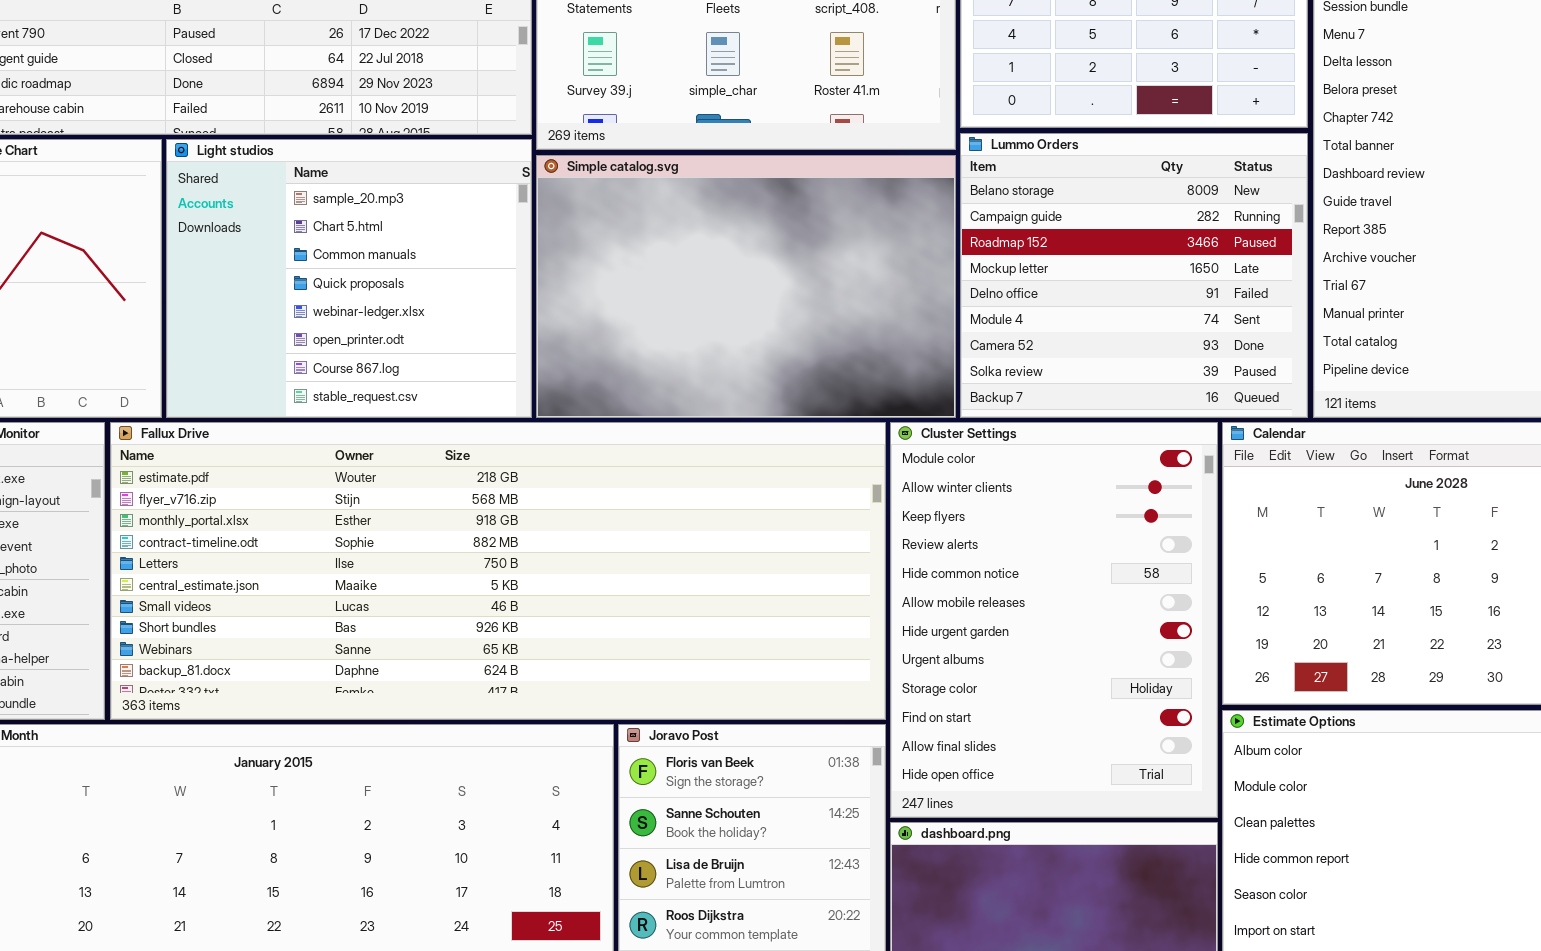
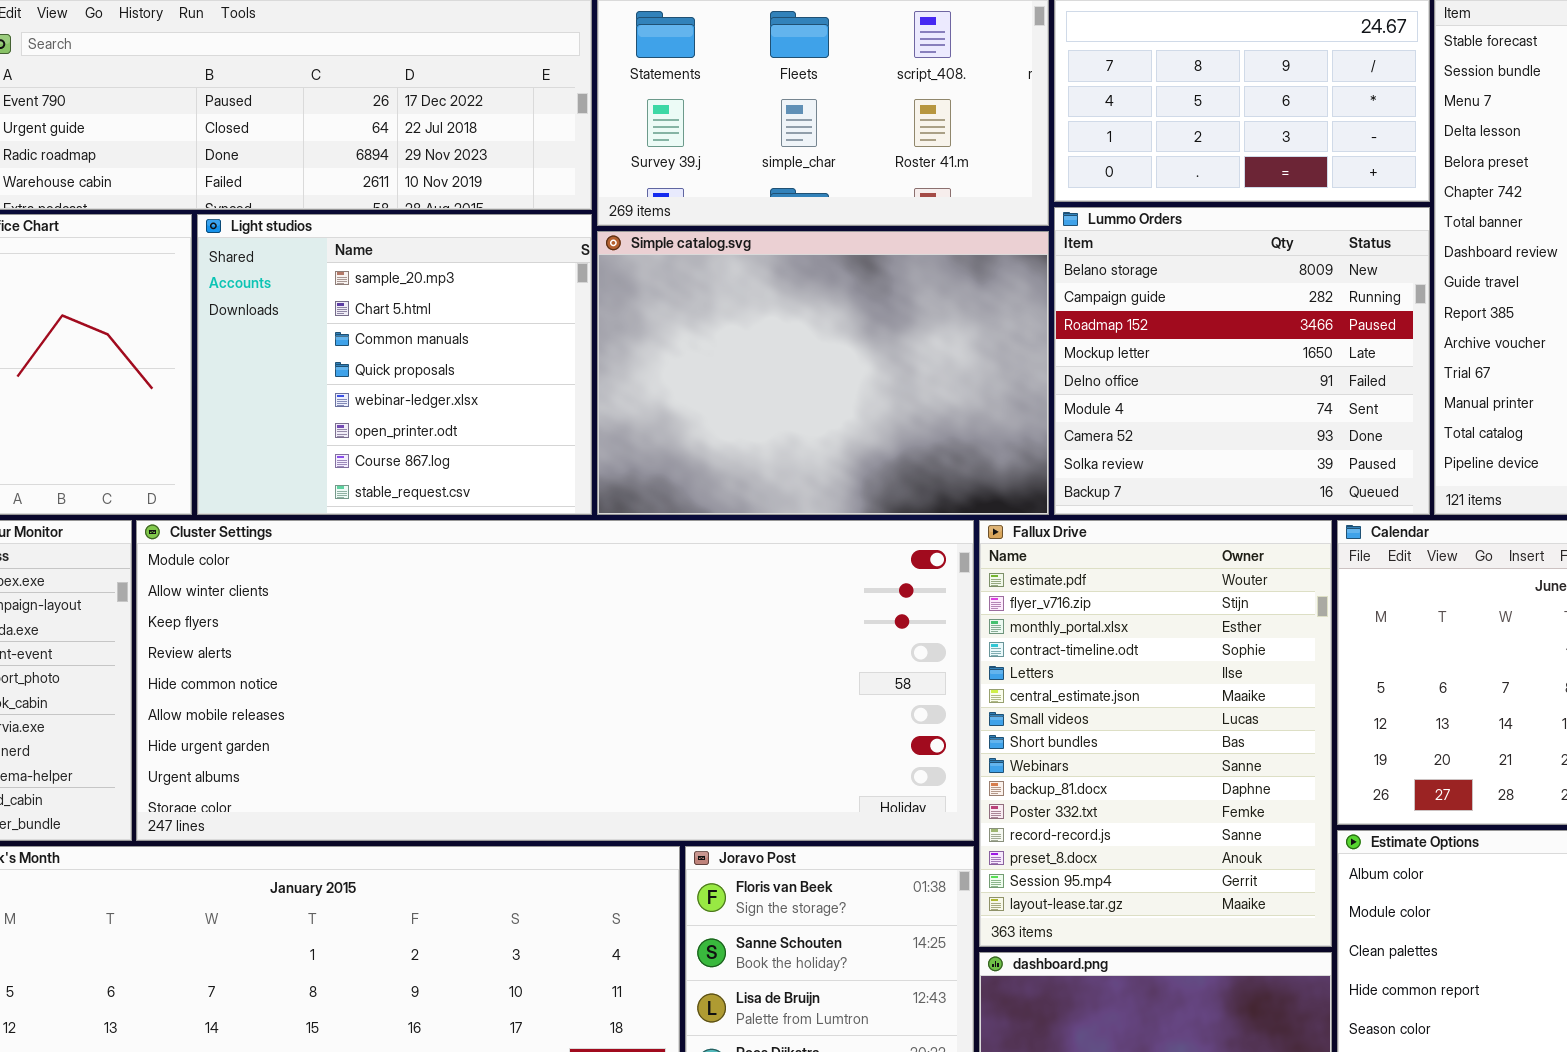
Fallux Drive: [110,422,886,720] -> [979,520,1332,947], moved, resized
Cluster Settings: [890,422,1218,818] -> [136,520,974,841], moved, resized

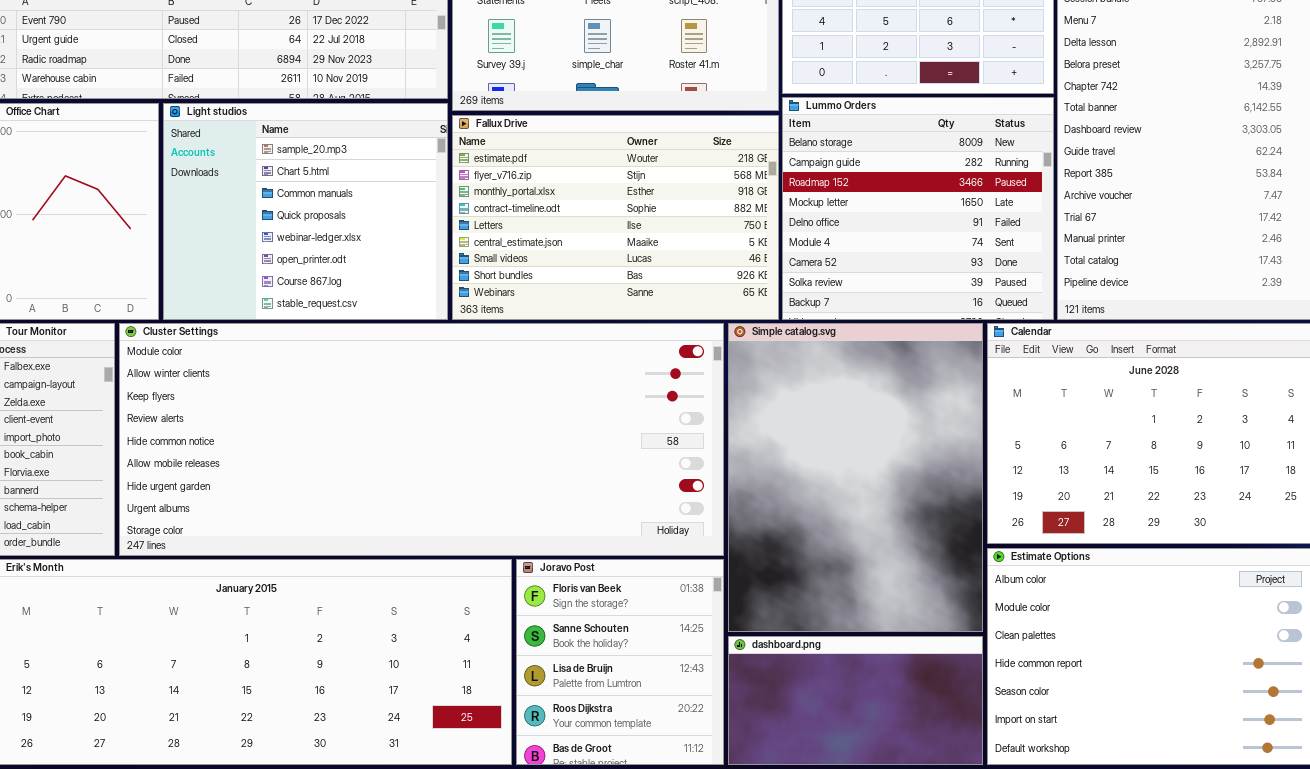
Simple catalog.svg: [597,231,1049,515] -> [728,323,983,632], moved, resized
Fallux Drive: [979,520,1332,947] -> [452,115,779,320], moved, resized

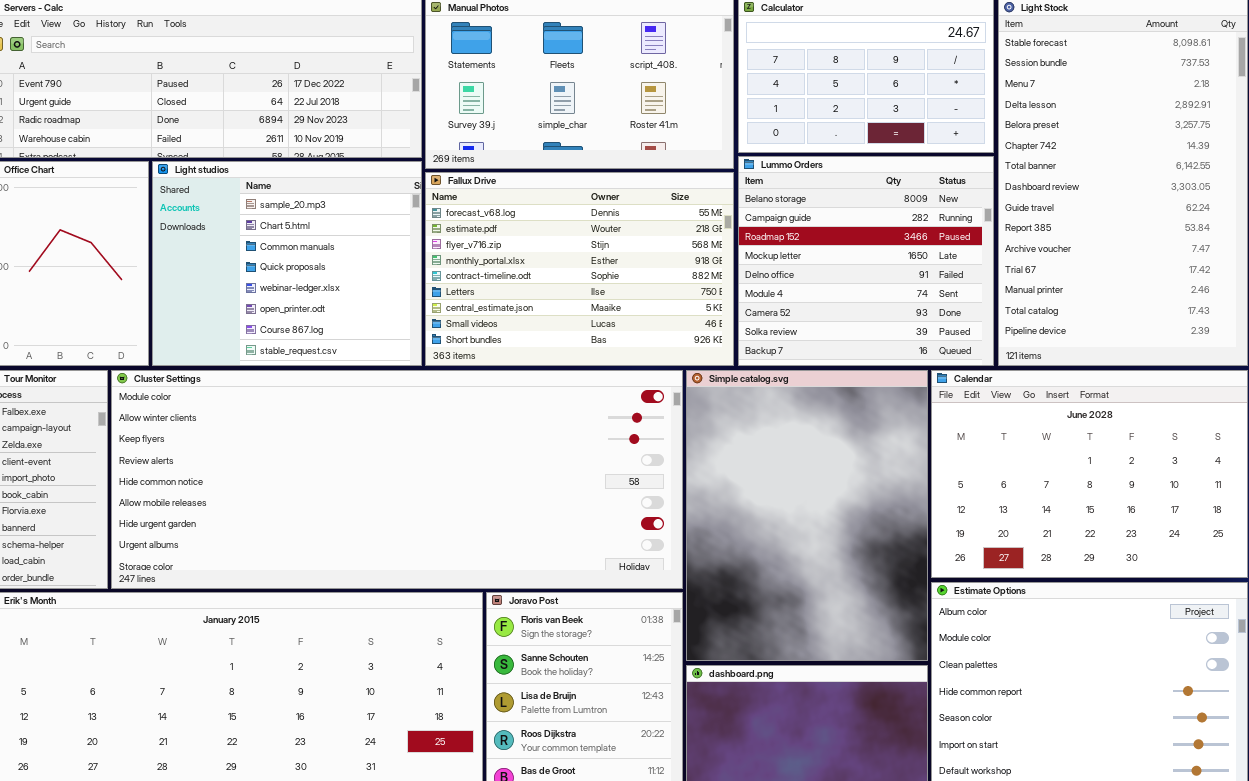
Fallux Drive: [452,115,779,320] -> [425,172,734,366], scrolled up 1 row

